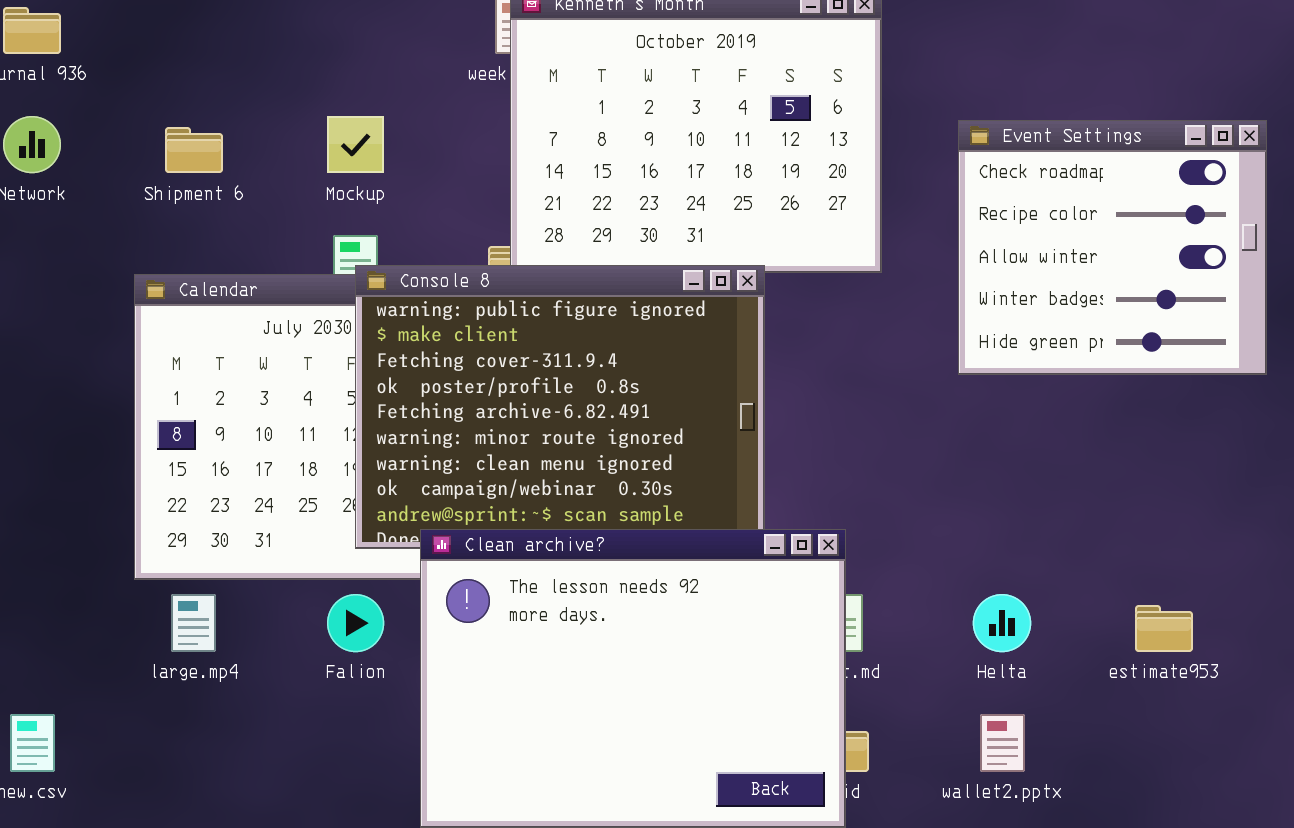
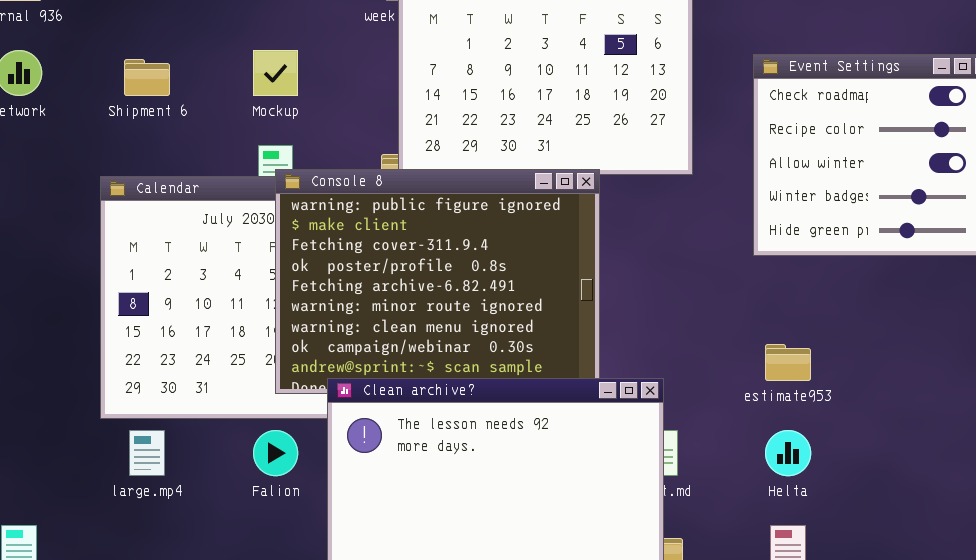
estimate953: [1135,605,1193,652] -> [765,344,811,381], moved

